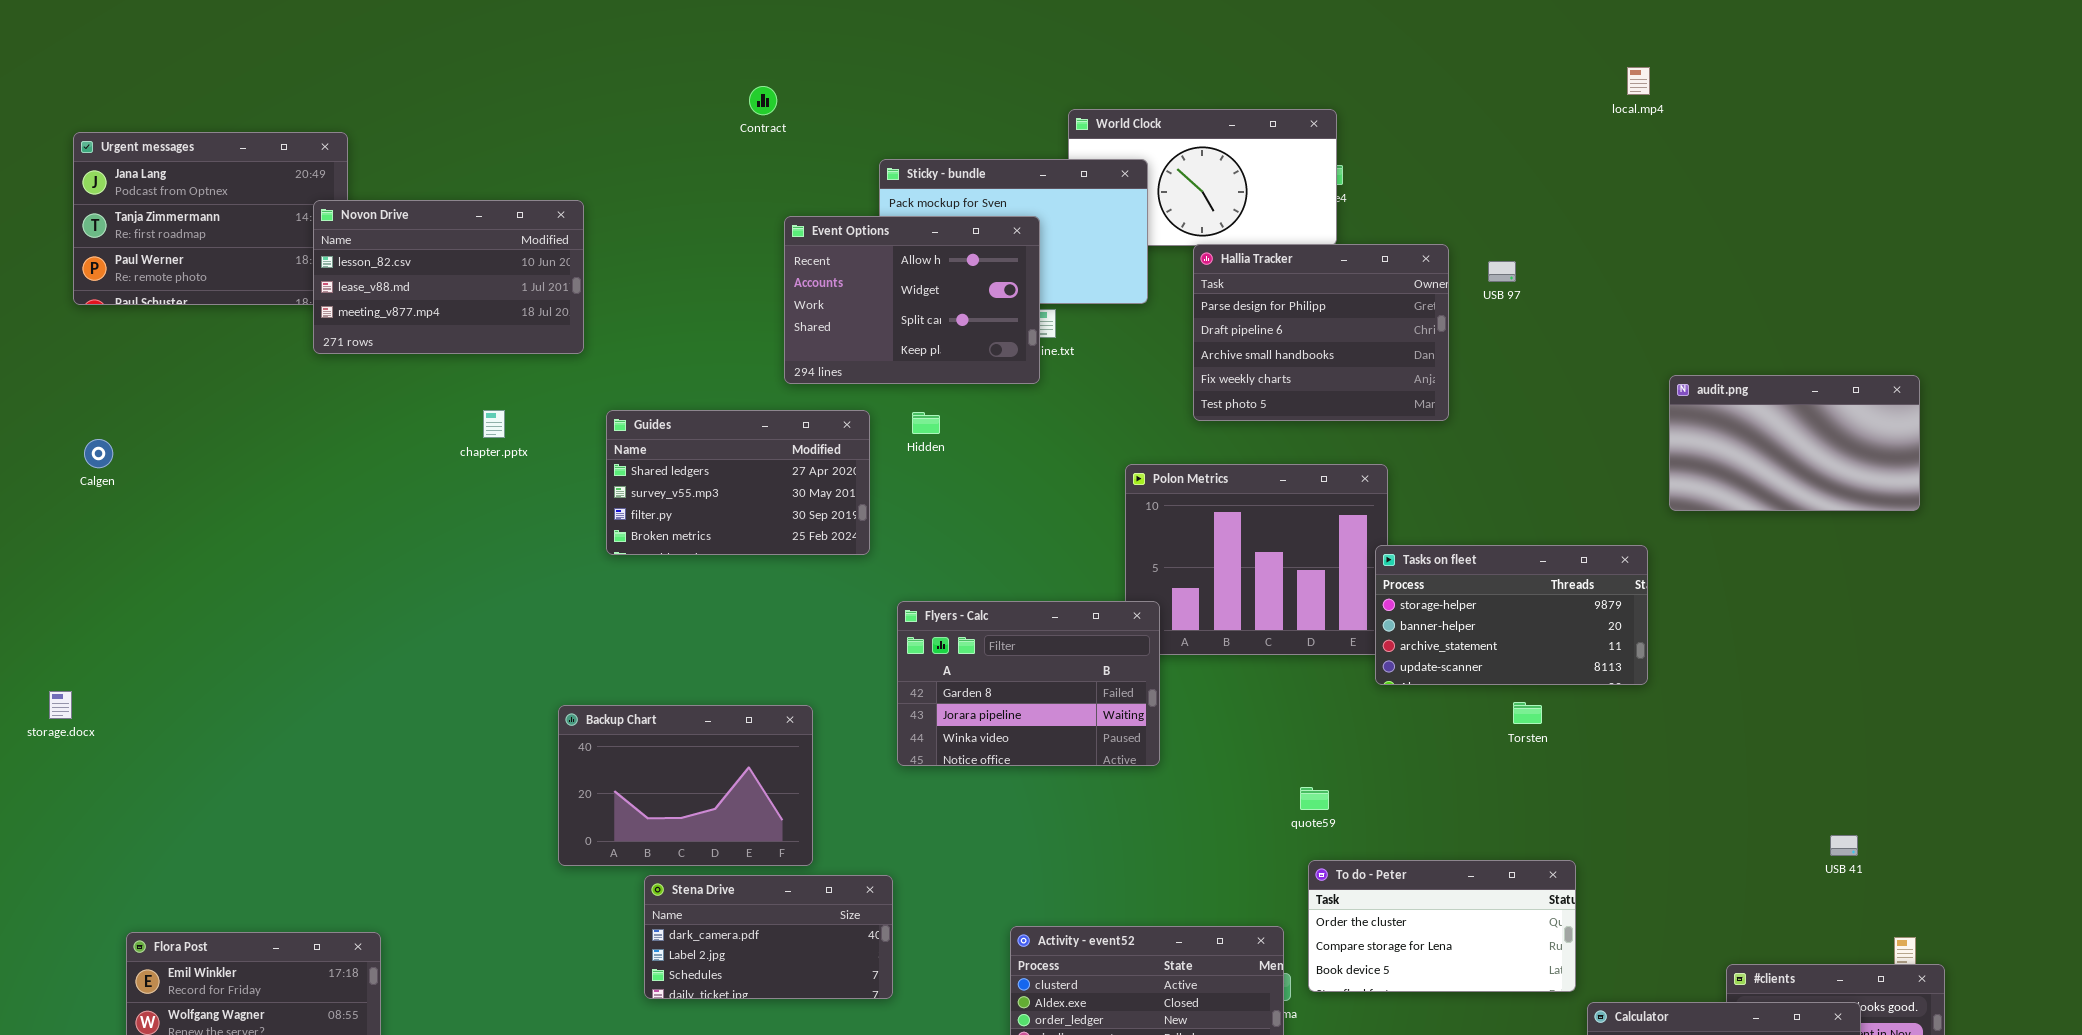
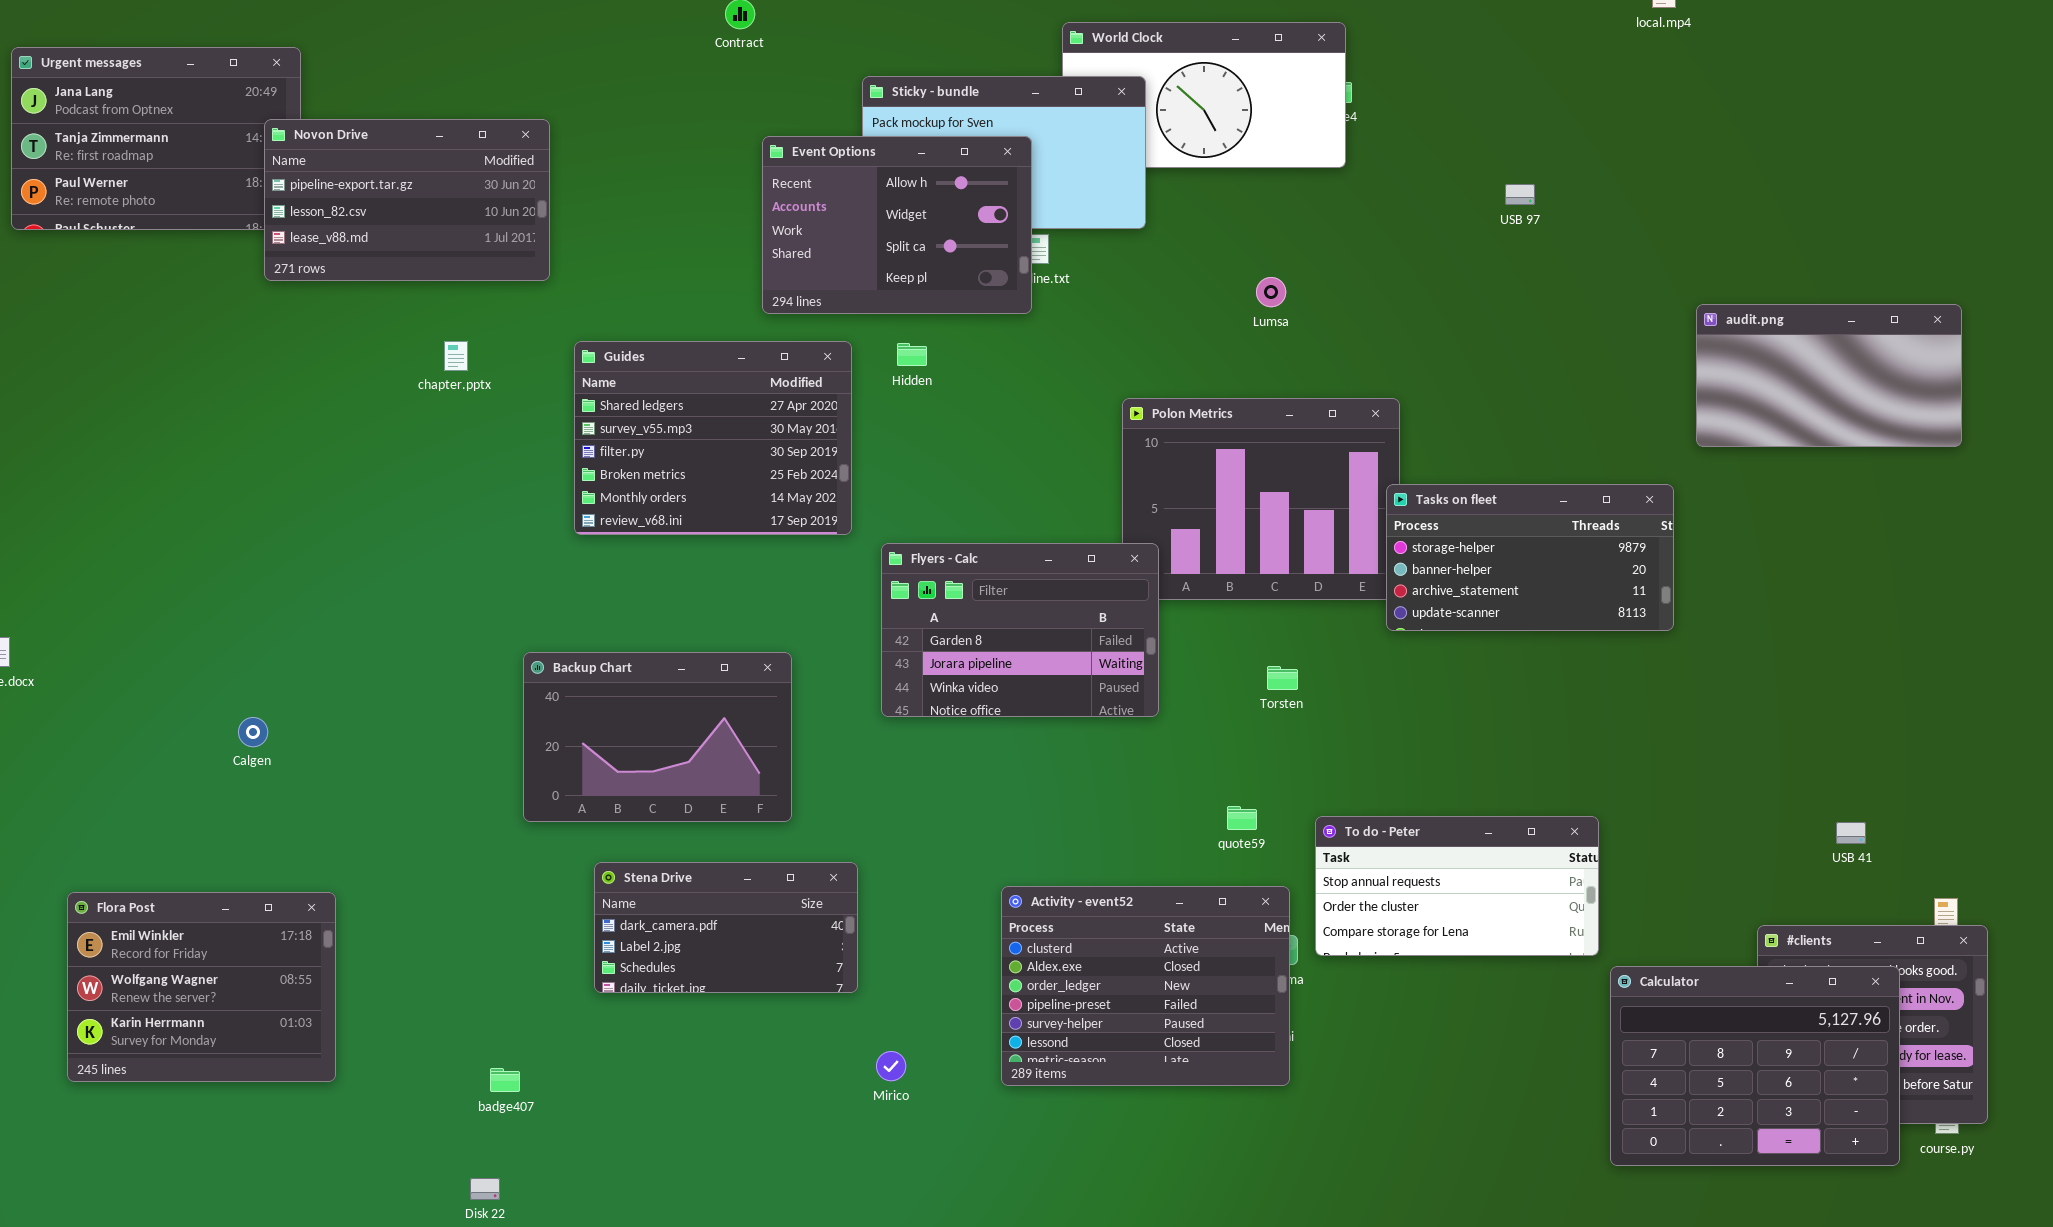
Novon Drive: [313,200,584,354] -> [264,119,550,281], scrolled up 1 row
Hallia Tracker: [1193,244,1449,421] -> none, closed
Guides: [606,410,870,555] -> [574,341,852,535], resized
Calgen: [84,439,113,468] -> [238,717,268,747], moved
Torsten: [1513,702,1542,724] -> [1267,666,1298,690], moved
quote59: [1300,787,1329,810] -> [1227,806,1257,830], moved
USB 41: [1830,835,1858,856] -> [1836,822,1866,844], moved
To do - Peter: [1308,860,1576,992] -> [1315,816,1599,956], scrolled up 1 row
Stena Drive: [644,875,893,999] -> [594,862,858,993], moved

